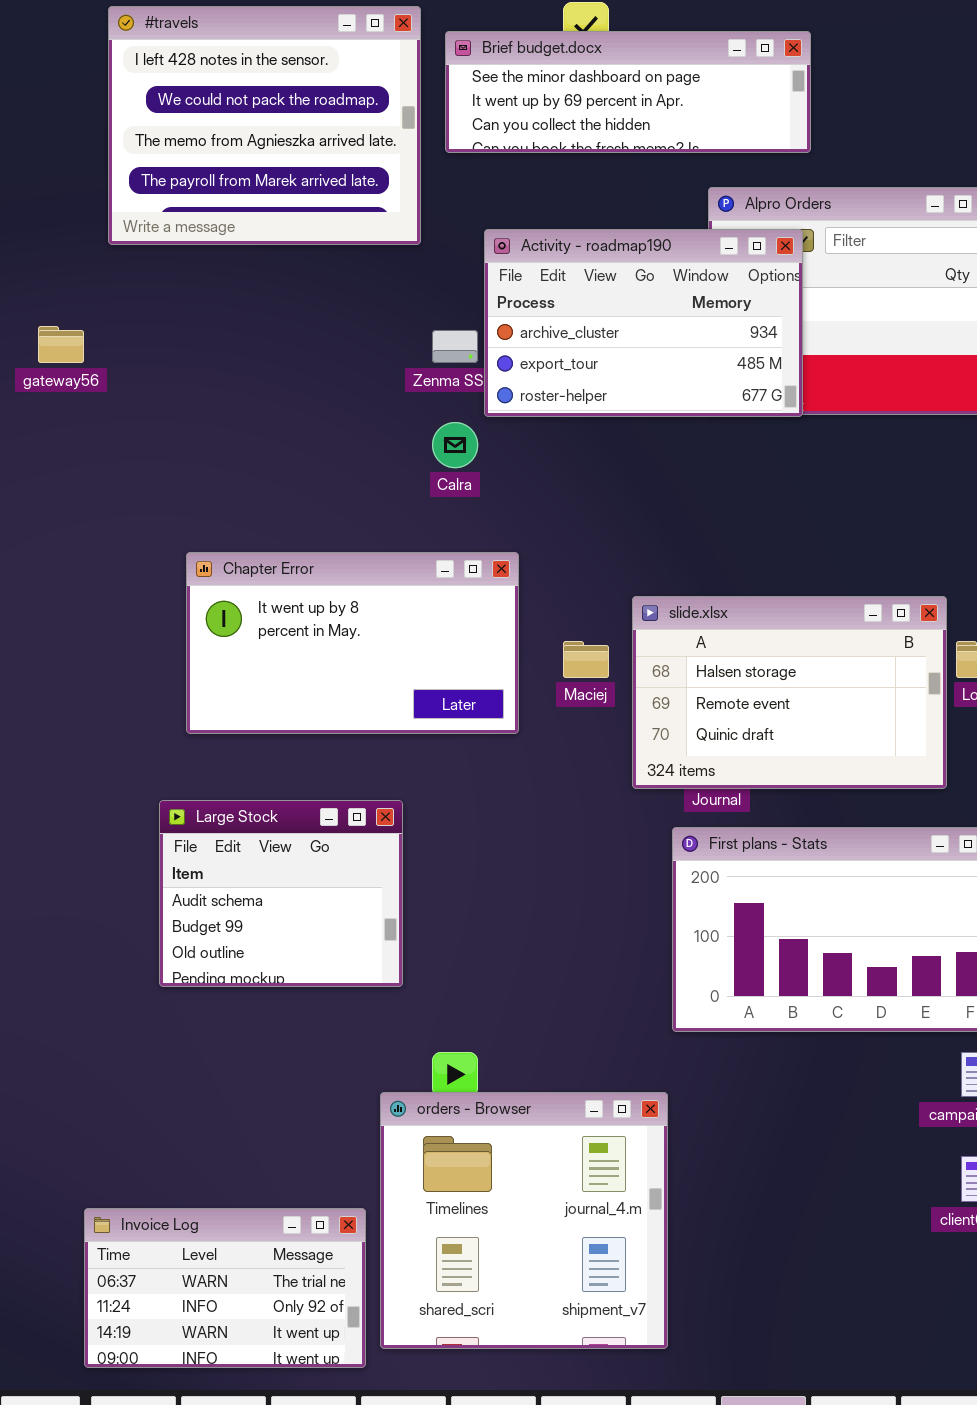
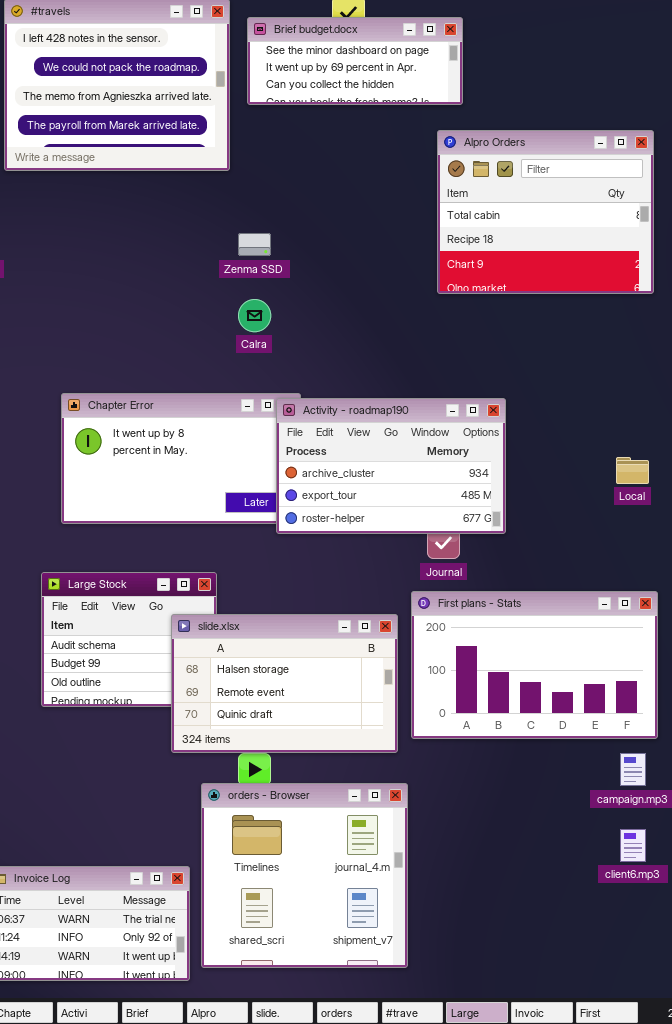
Brief budget.docx: [445,31,811,153] -> [247,17,463,105], resized
Activity - roadmap190: [484,229,803,417] -> [276,398,506,534], moved
slide.xlsx: [632,596,947,789] -> [171,614,398,753], moved

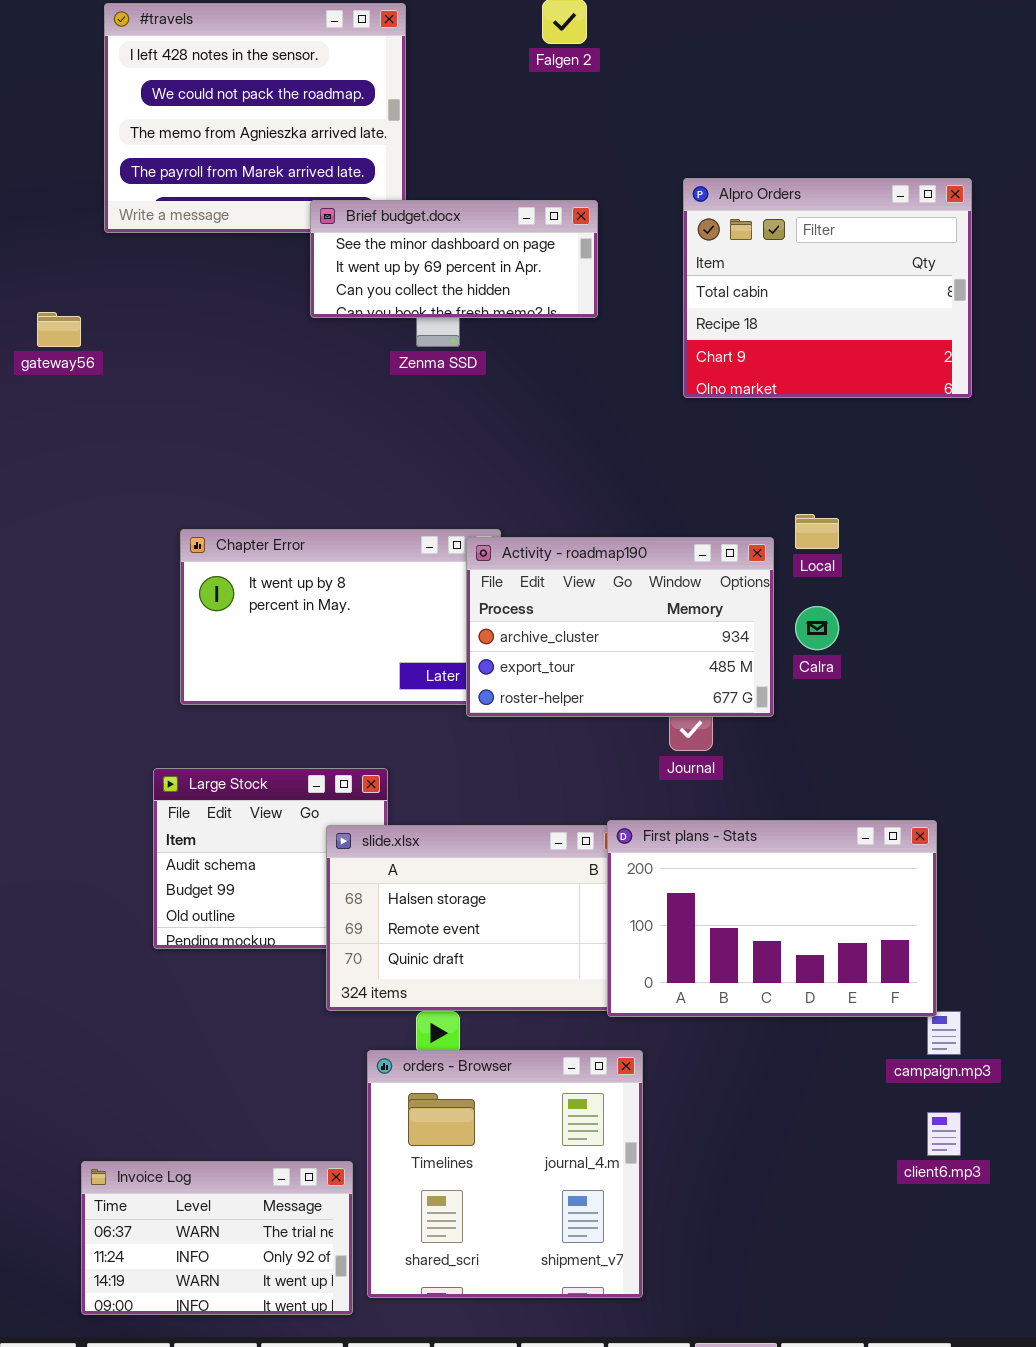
Brief budget.docx: [247,17,463,105] -> [310,200,598,318], moved
Calra: [238,299,271,332] -> [795,606,839,650], moved
Local: [616,457,649,484] -> [795,514,839,549], moved
First plans - Stats: [411,591,658,739] -> [607,820,937,1017], moved

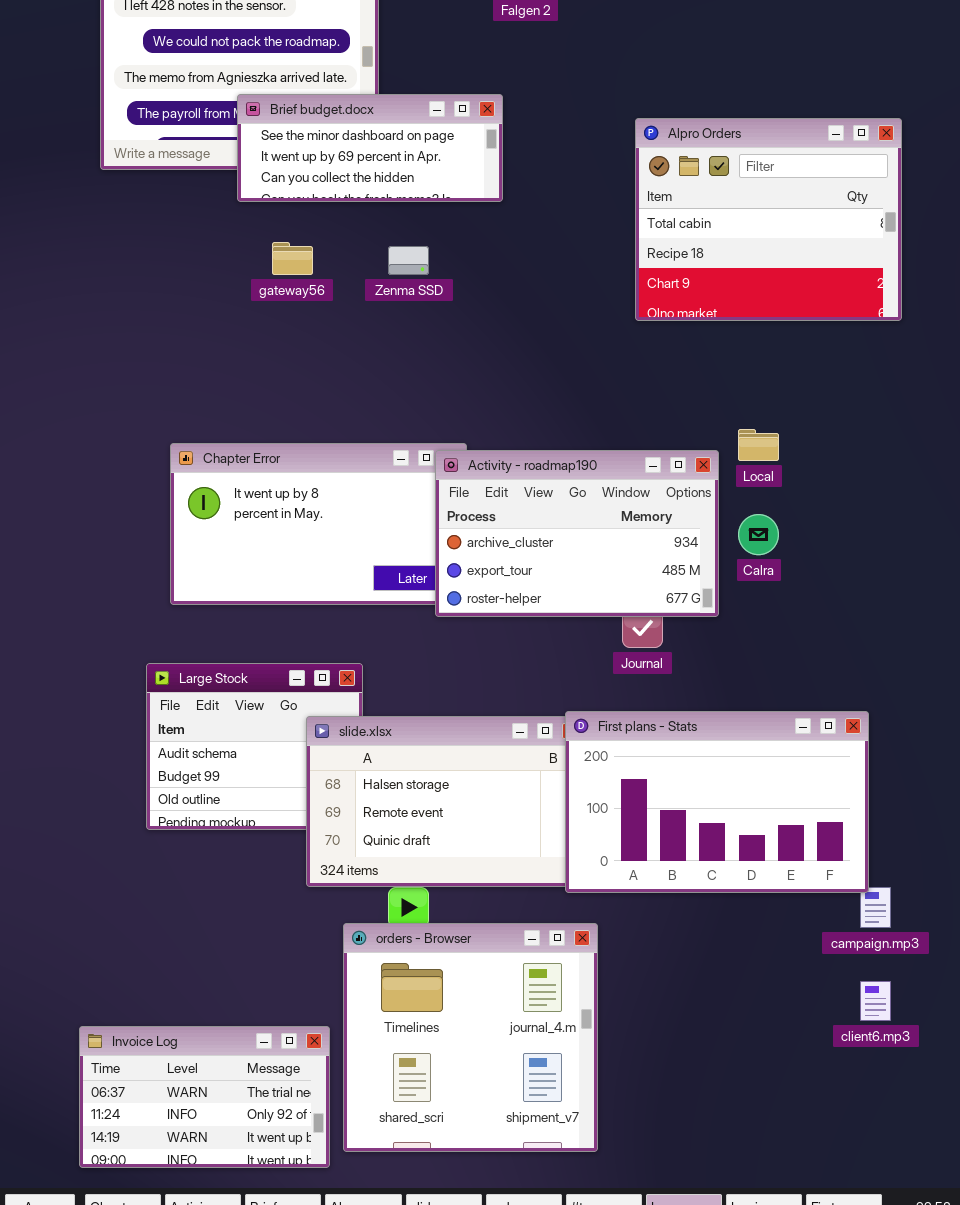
Brief budget.docx: [310,200,598,318] -> [237,94,503,202], moved
gateway56: [37,312,81,347] -> [272,242,313,275], moved

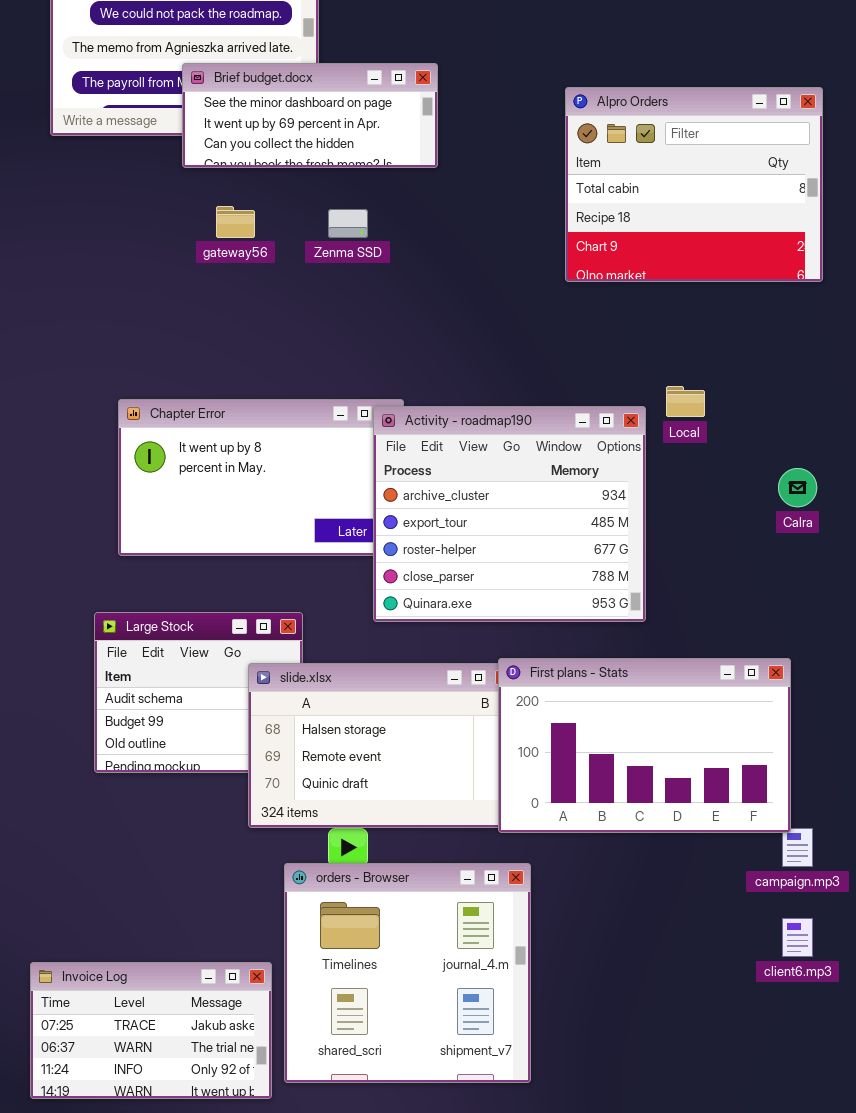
Activity - roadmap190: [435,450,719,617] -> [373,406,646,622], resized
Calra: [738,514,779,555] -> [778,468,817,507], moved
Invoice Log: [79,1026,330,1168] -> [30,962,272,1099], scrolled up 1 row

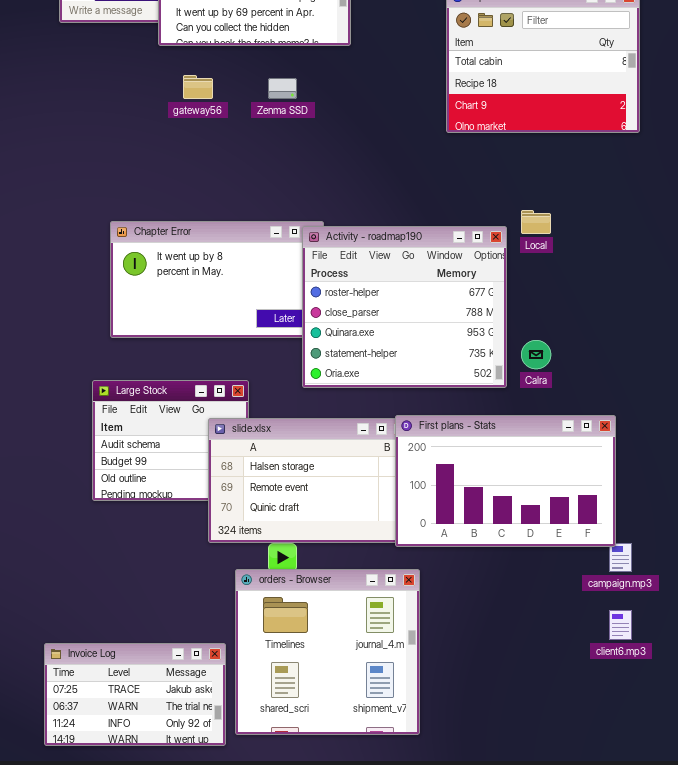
Activity - roadmap190: [373,406,646,622] -> [302,226,507,388], scrolled down 2 rows
Calra: [778,468,817,507] -> [521,340,551,369], moved

